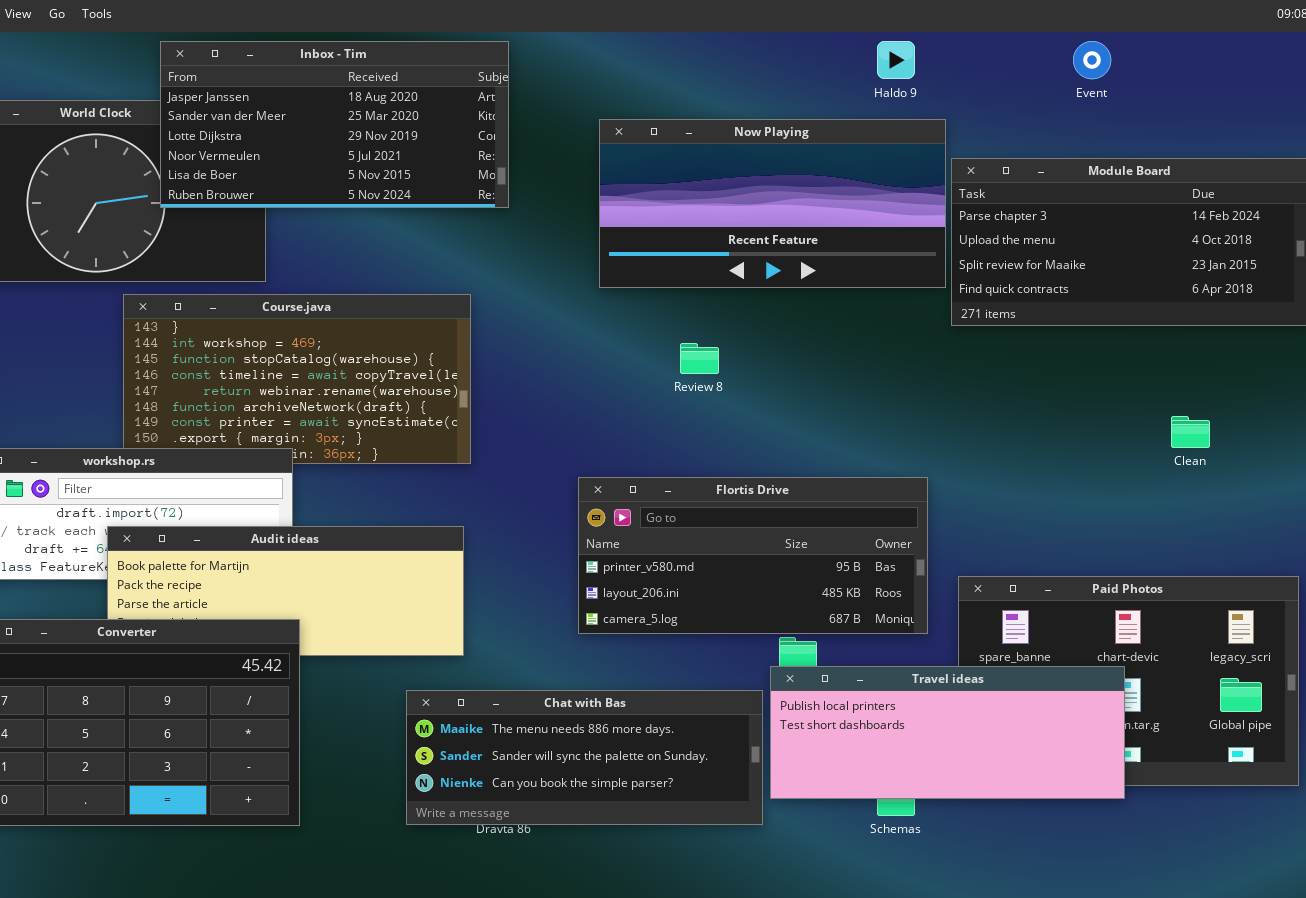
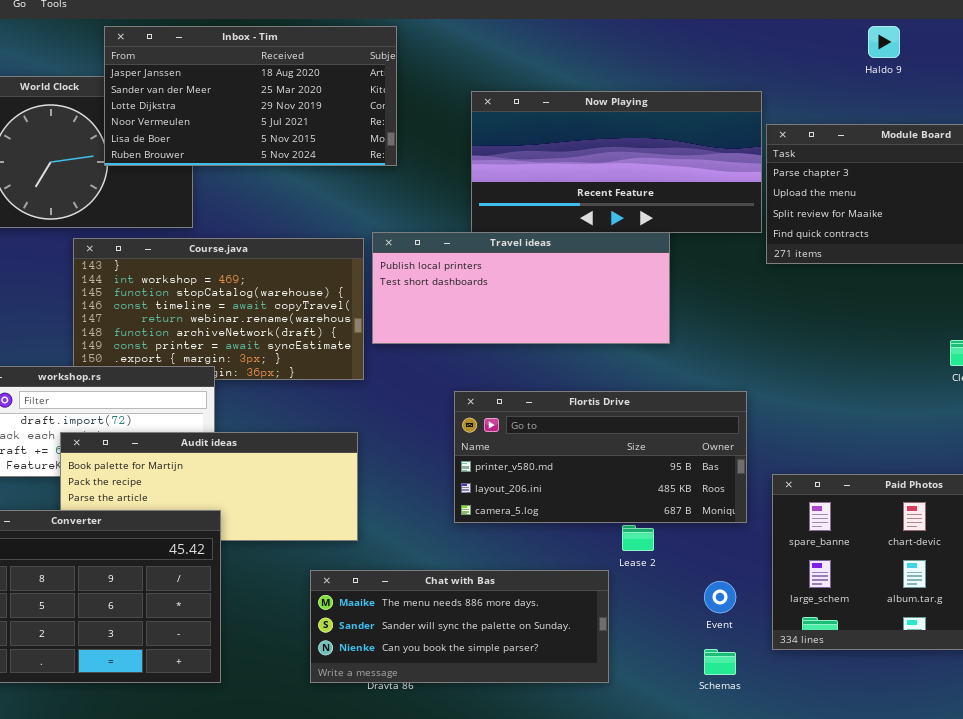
Haldo 9: [877,41,915,79] -> [868,26,900,58], moved
Event: [1073,41,1111,79] -> [704,581,736,613], moved
Travel ideas: [770,666,1125,799] -> [372,232,670,344], moved

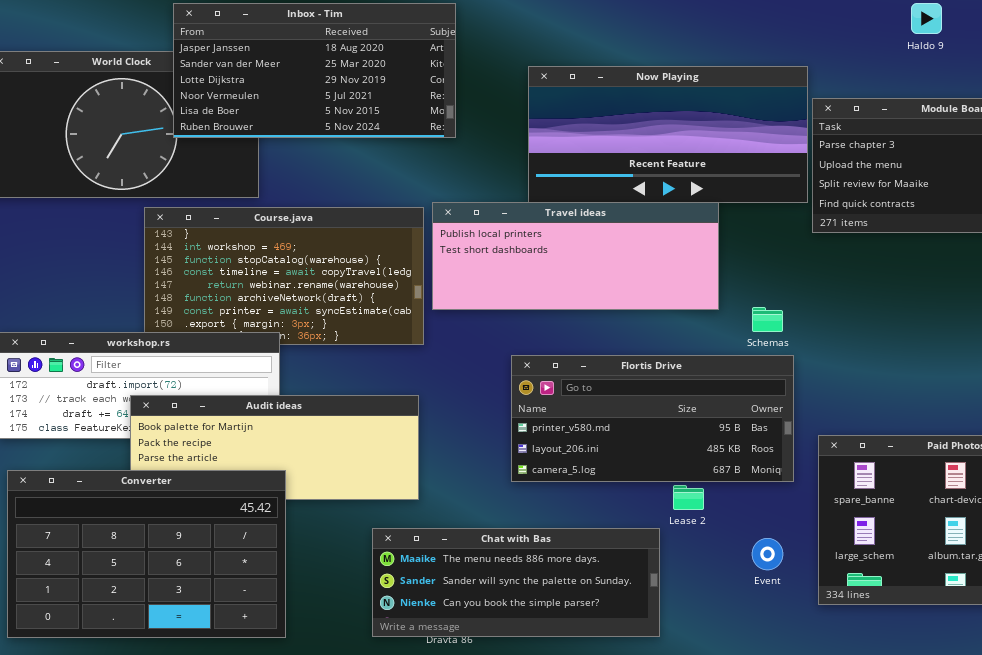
Schemas: [704,649,736,675] -> [752,307,783,332], moved

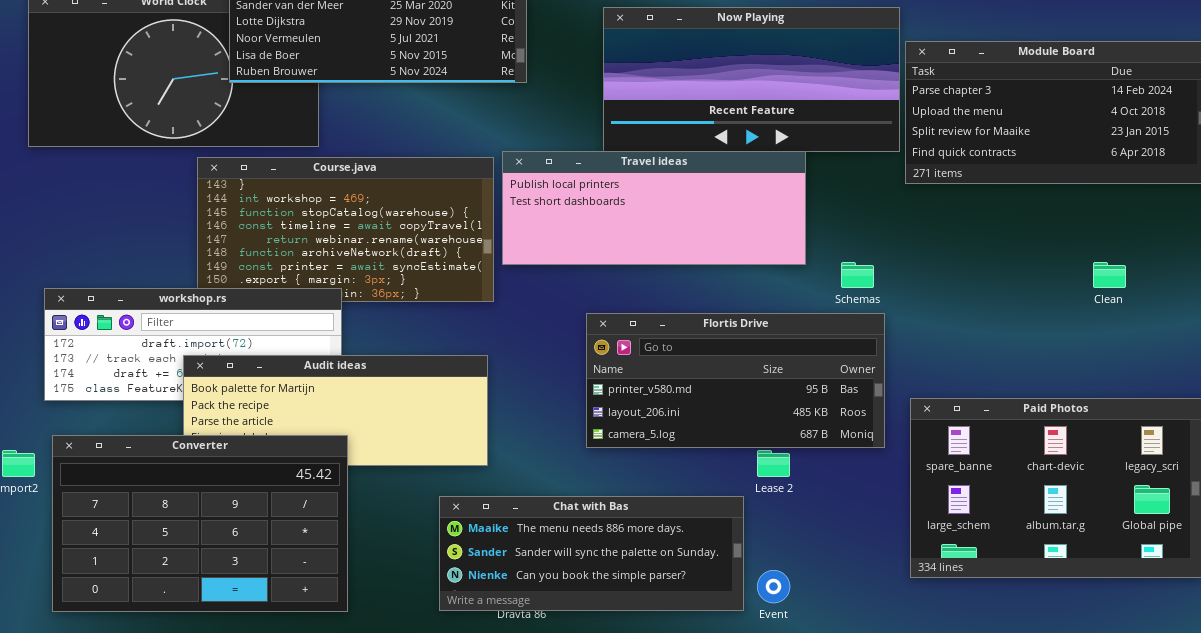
Event: [752,538,783,570] -> [757,570,790,603], moved

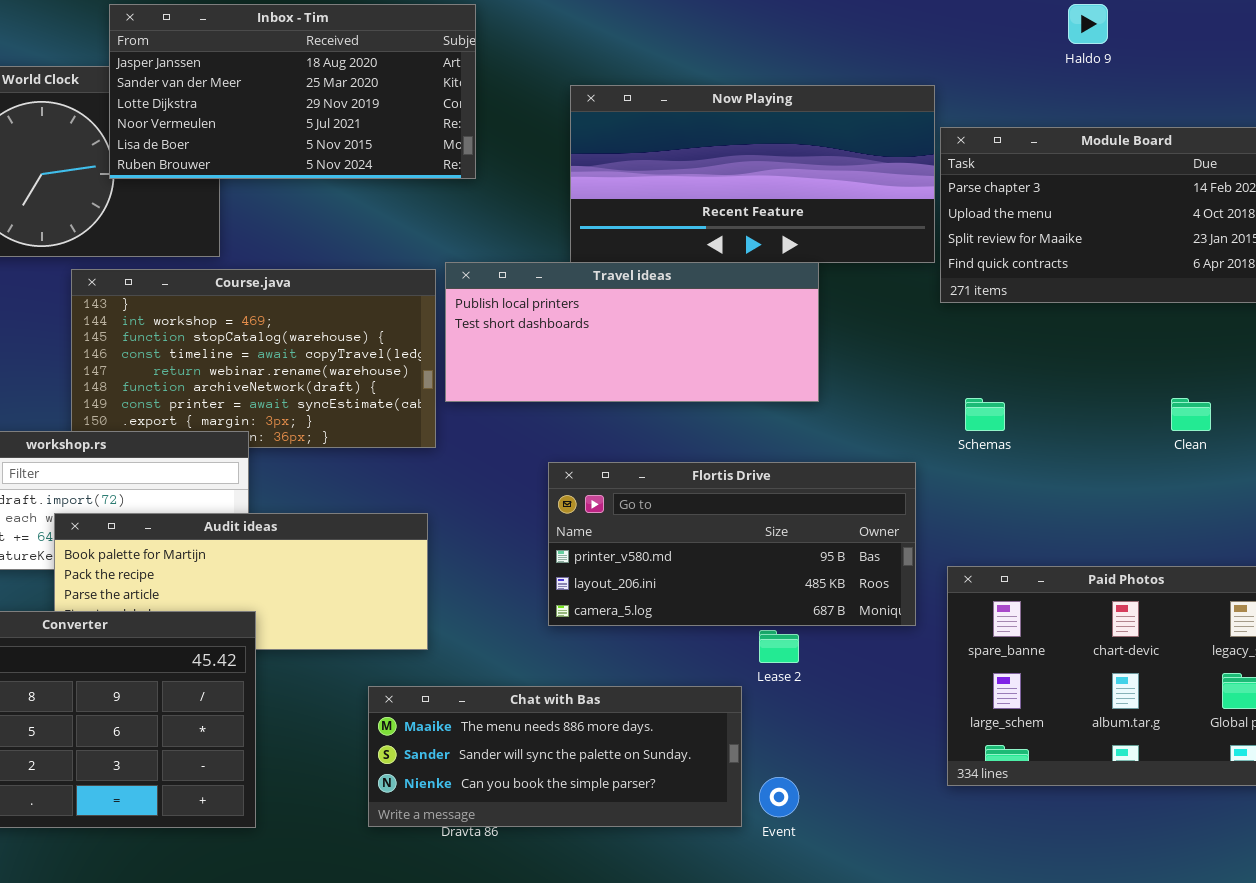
Schemas: [841,262,874,288] -> [965,398,1005,431], moved

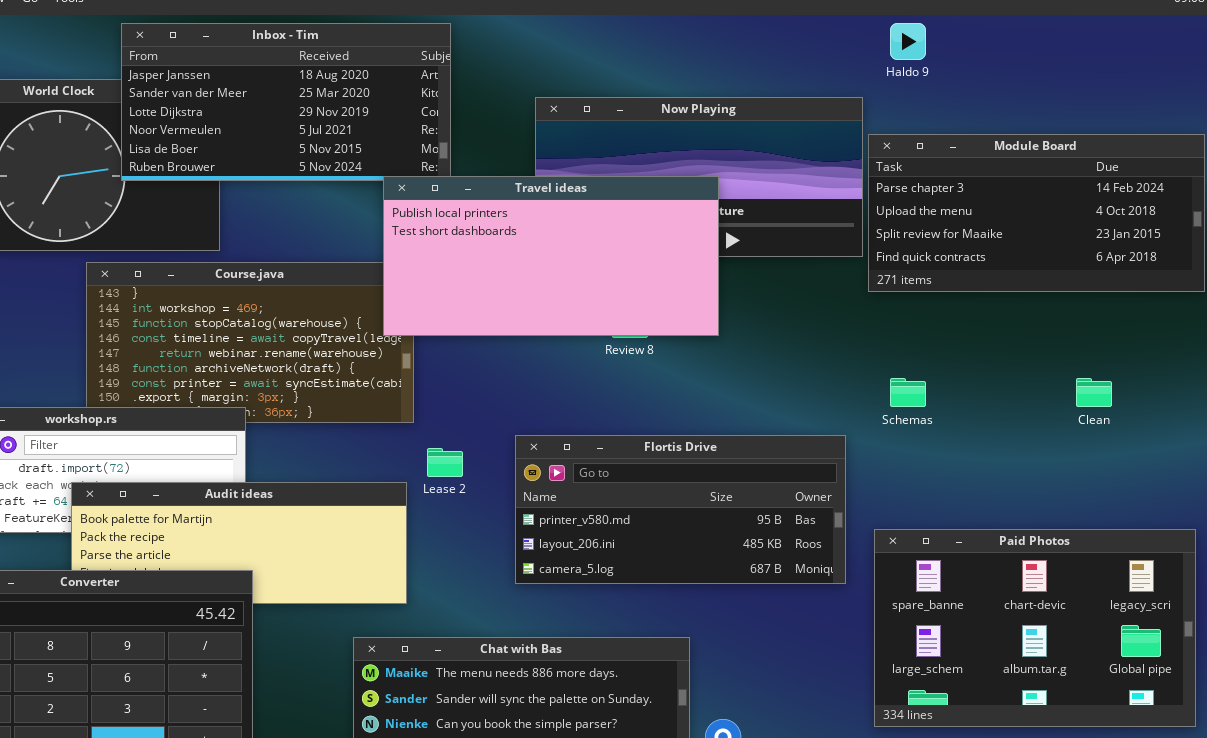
Haldo 9: [1068,4,1108,44] -> [890,23,926,60], moved
Travel ideas: [445,262,819,402] -> [383,176,719,336], moved, resized
Lease 2: [759,630,799,663] -> [427,448,463,477], moved

